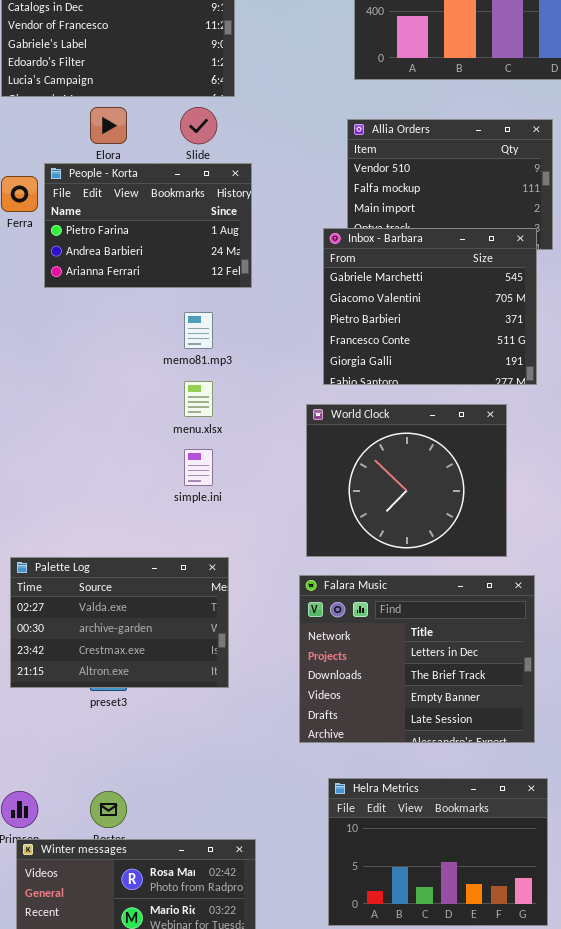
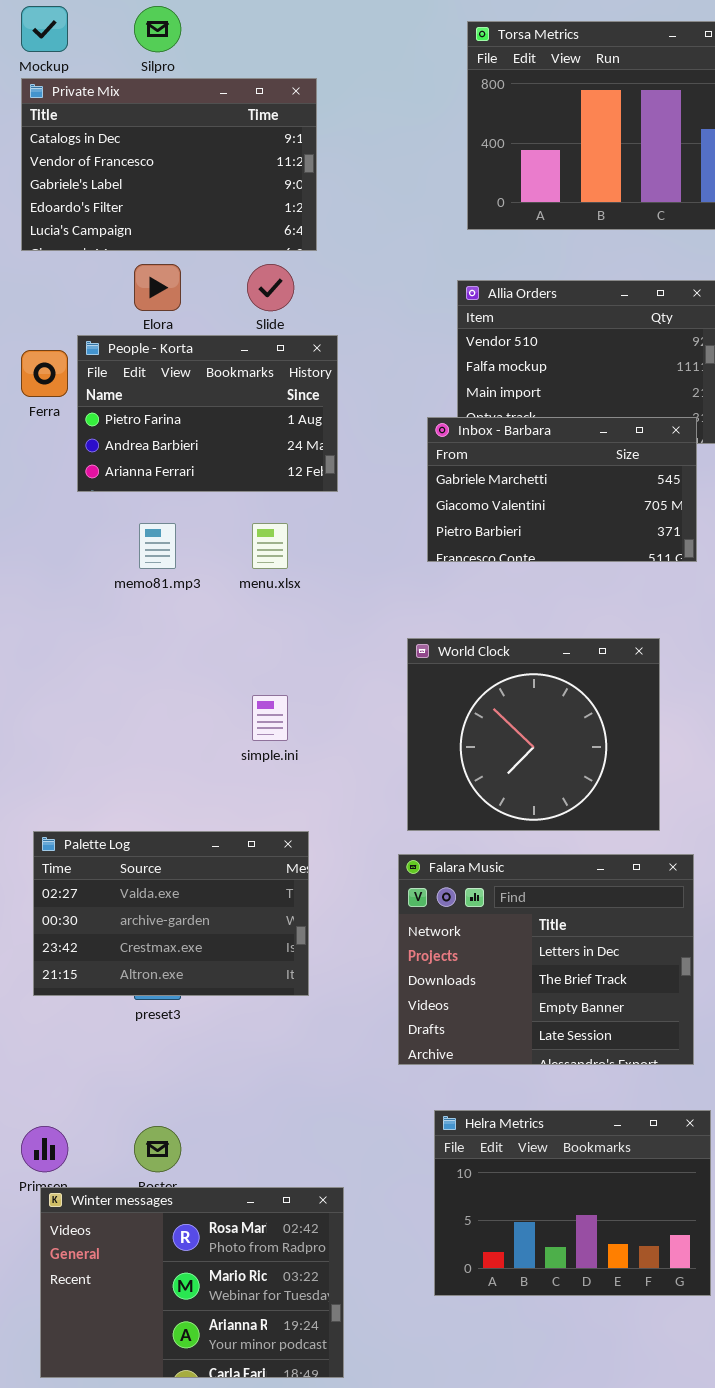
Inbox - Barbara: [323,228,537,385] -> [427,417,697,562], resized
memo81.mp3: [184,312,213,349] -> [139,523,176,569], moved
menu.xlsx: [184,381,213,417] -> [252,523,288,569], moved

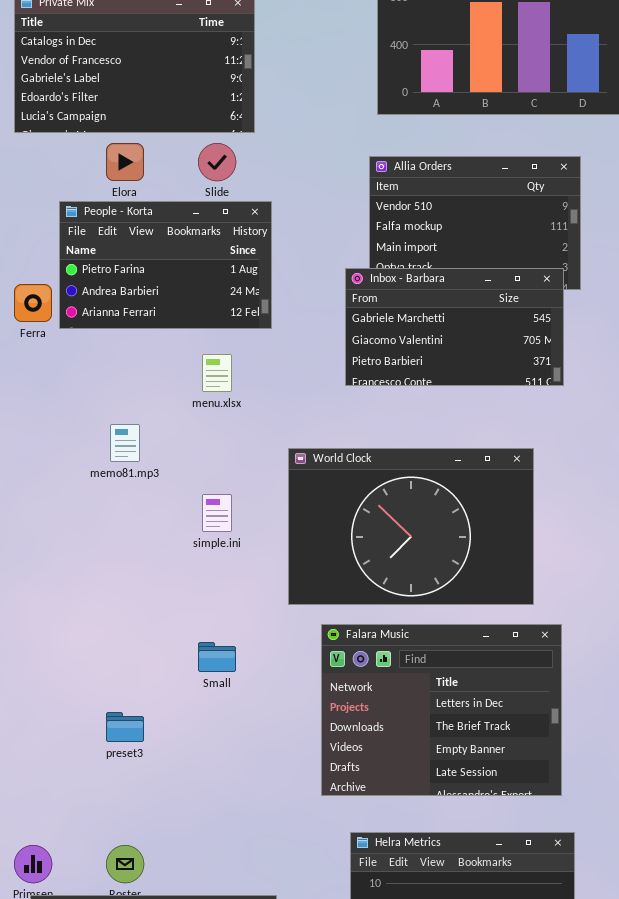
Ferra: [21,350,68,397] -> [14,284,52,322], moved
memo81.mp3: [139,523,176,569] -> [110,424,140,462], moved
World Clock: [407,638,660,831] -> [288,448,534,605], resized
Palette Log: [33,831,309,996] -> none, closed

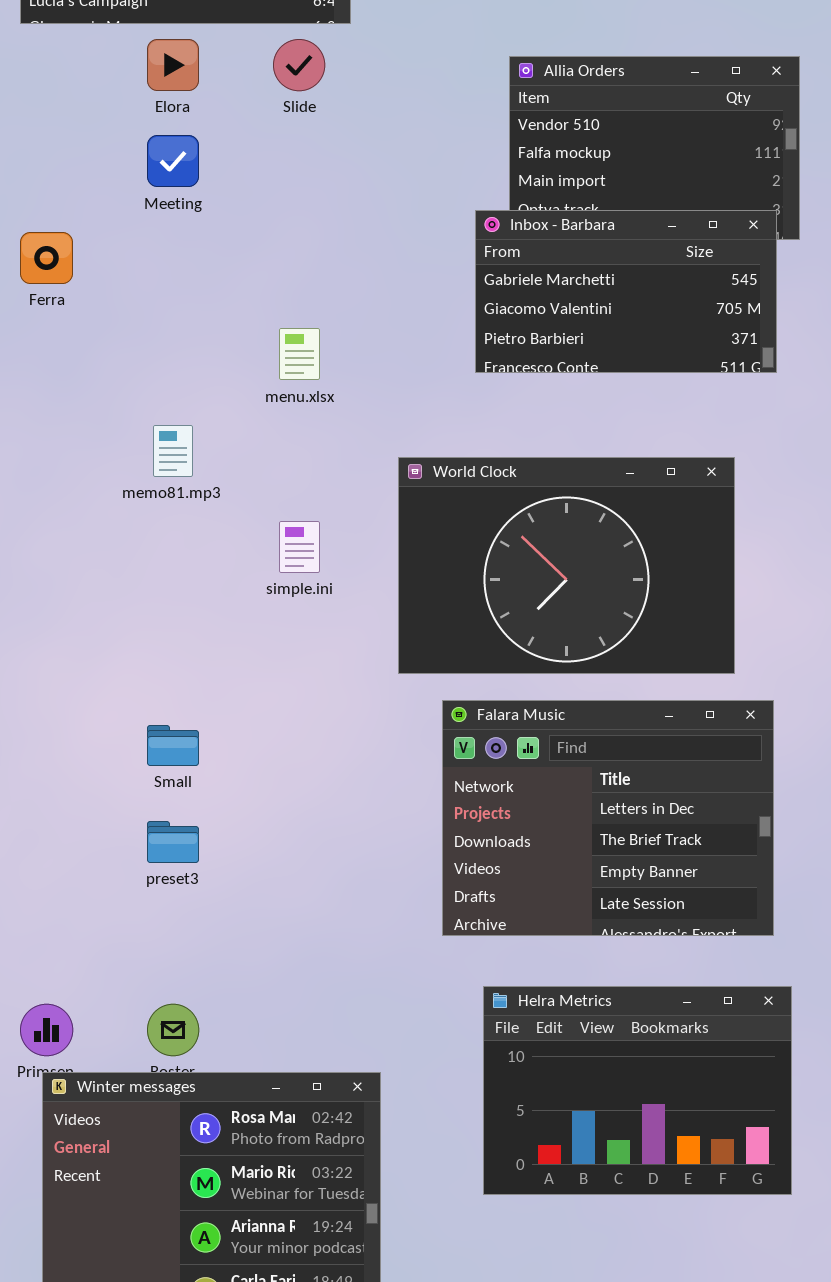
People - Korta: [59,201,272,329] -> none, closed
Small: [198,642,236,672] -> [147,725,199,766], moved

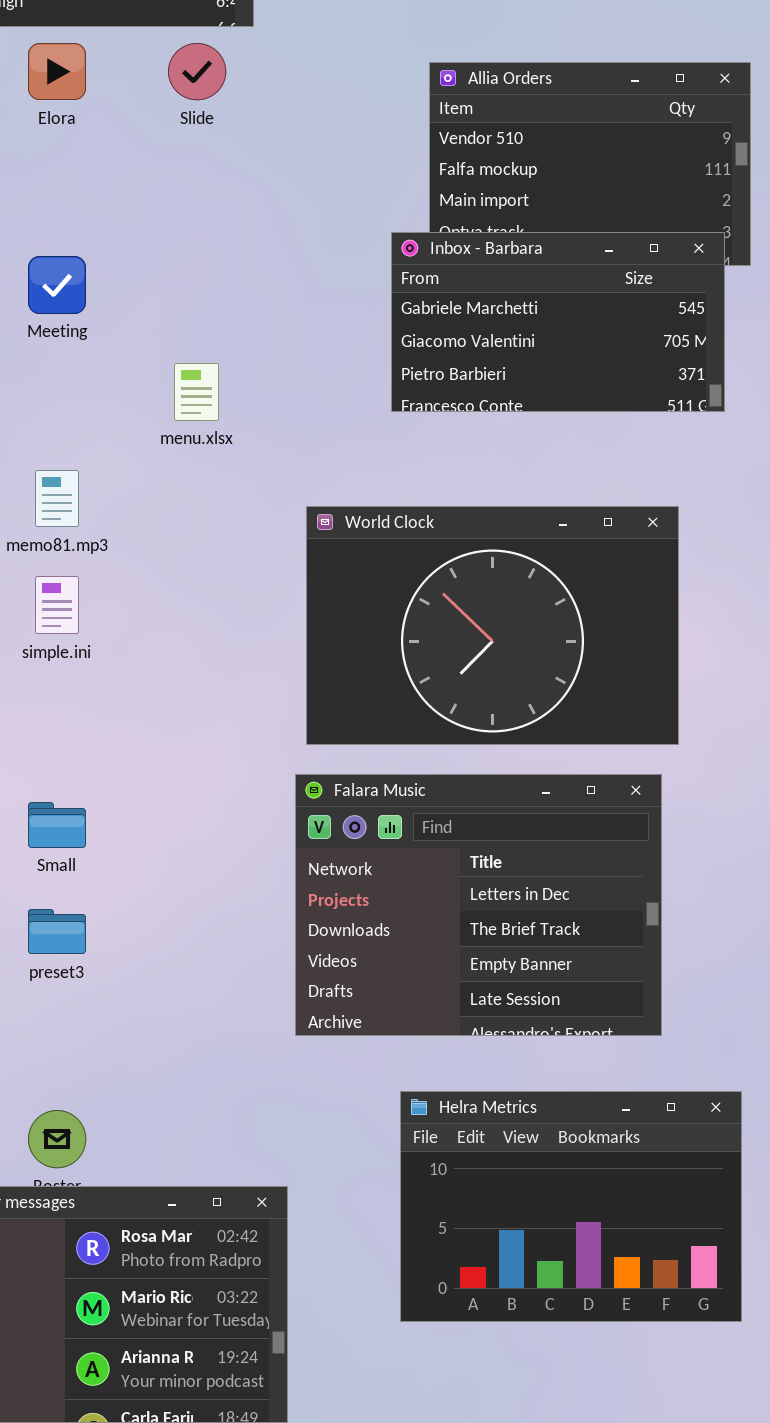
Meeting: [147,135,199,187] -> [28,256,86,314], moved
simple.ini: [279,521,320,573] -> [35,576,79,634], moved
Falara Music: [442,700,774,936] -> [295,774,662,1036], moved

